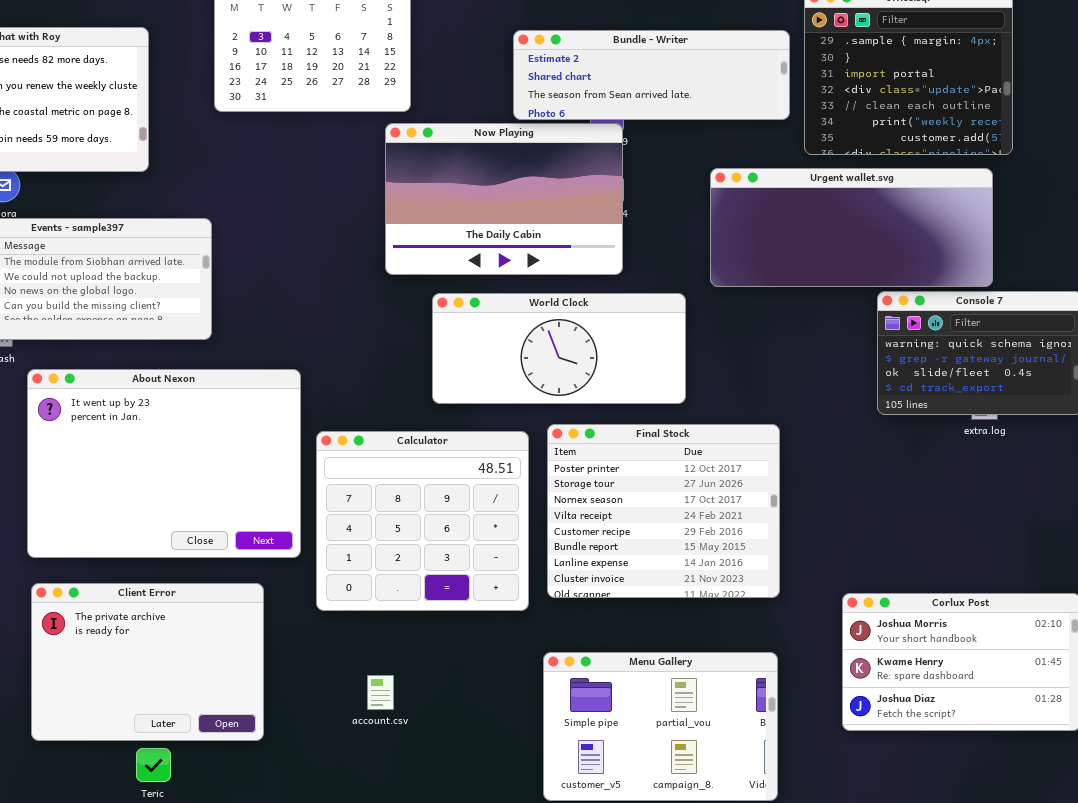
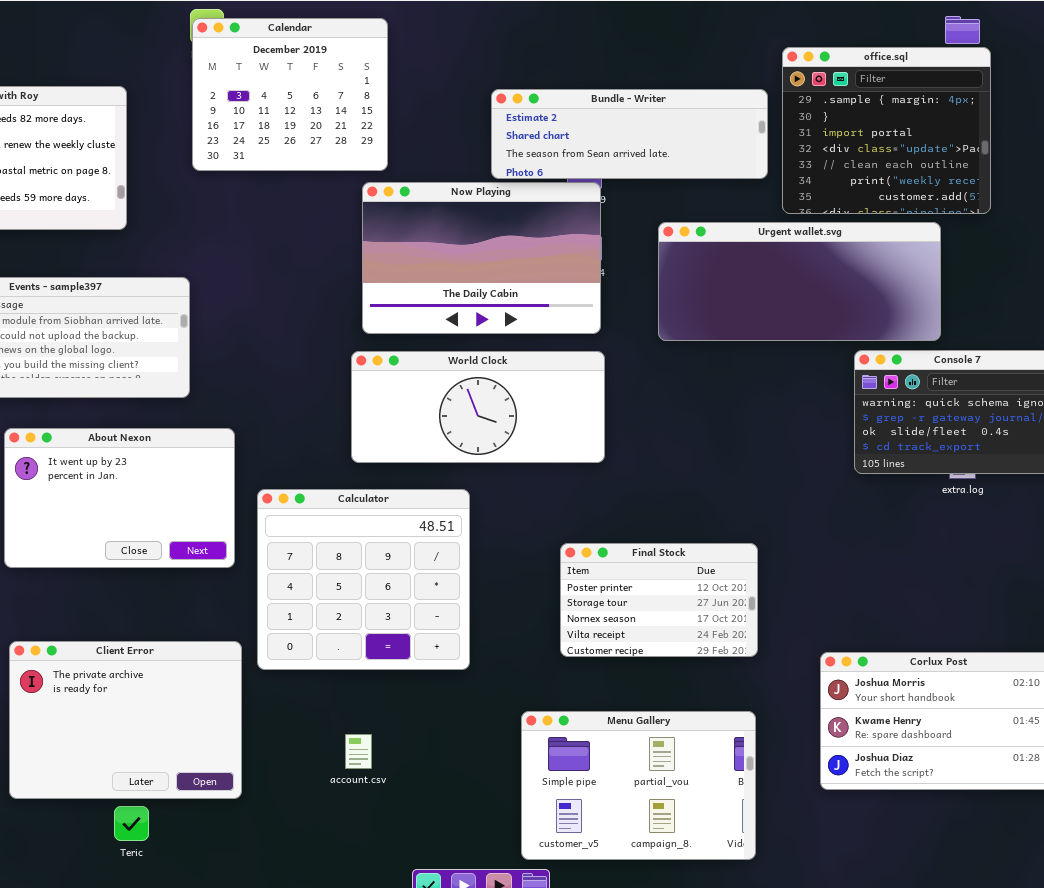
Urgent wallet.svg: [710,168,993,287] -> [658,222,941,341], moved
World Clock: [432,293,686,404] -> [351,351,605,463], moved
About Nexon: [27,369,301,558] -> [4,428,235,568], resized
Final Stock: [547,424,780,598] -> [560,543,758,657], resized
Calculator: [316,431,529,611] -> [257,489,470,670], moved

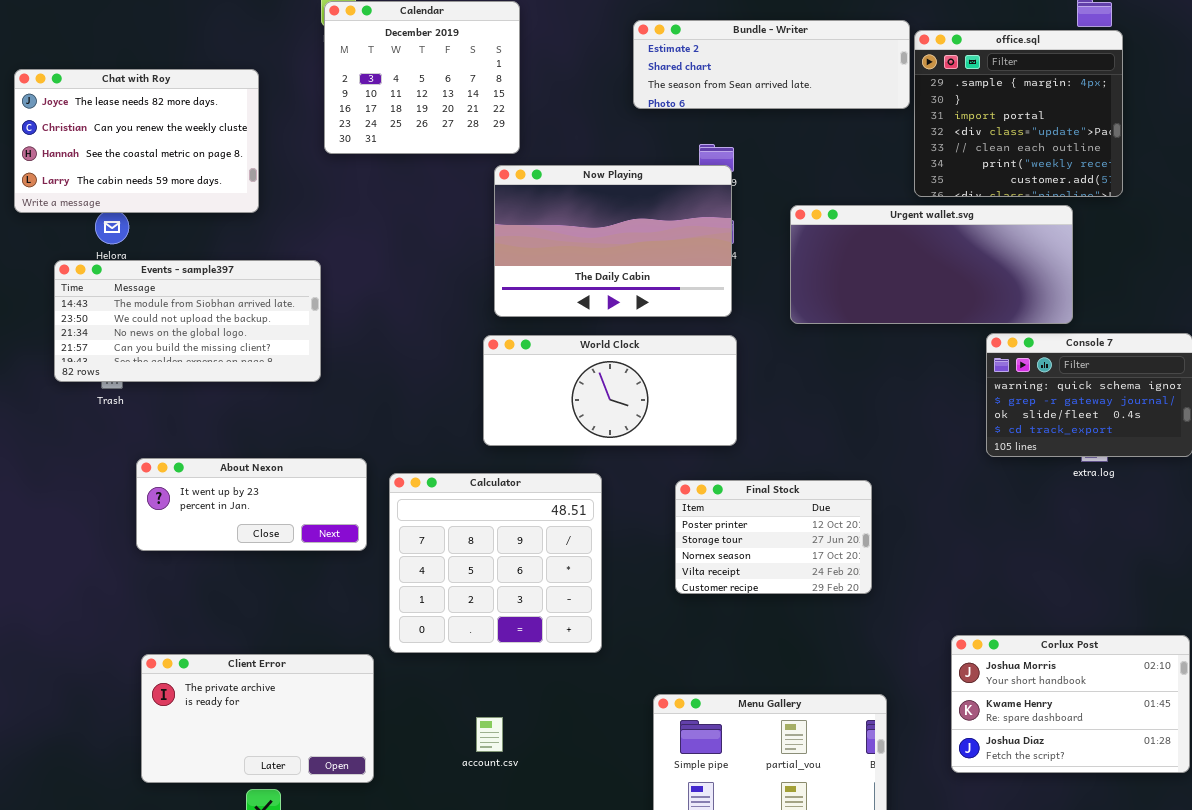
Bundle - Writer: [491,89,768,179] -> [633,20,910,109], moved
About Nexon: [4,428,235,568] -> [136,458,367,551], resized
Final Stock: [560,543,758,657] -> [675,480,872,594], moved
Client Error: [9,641,242,799] -> [141,654,374,783], resized

